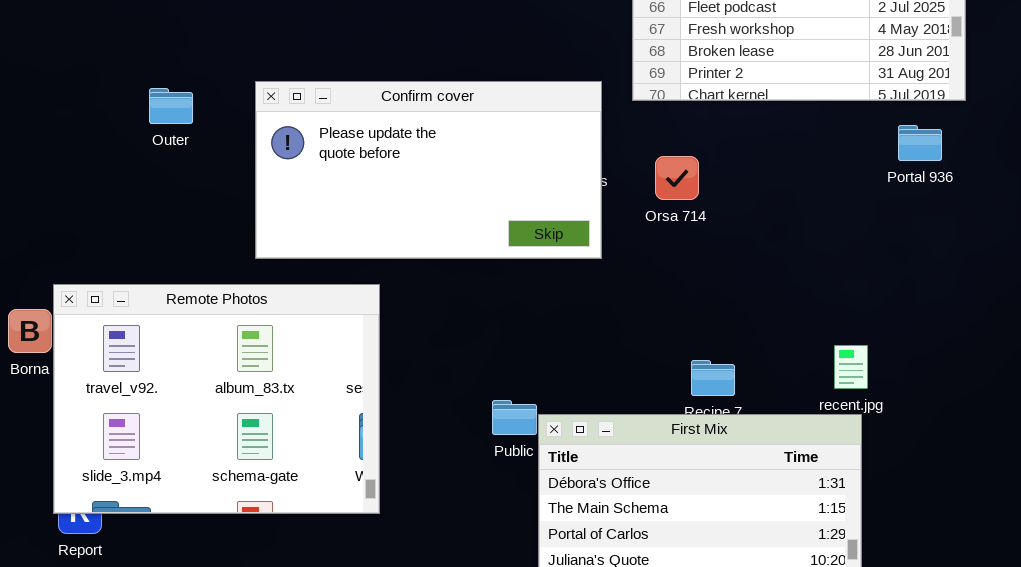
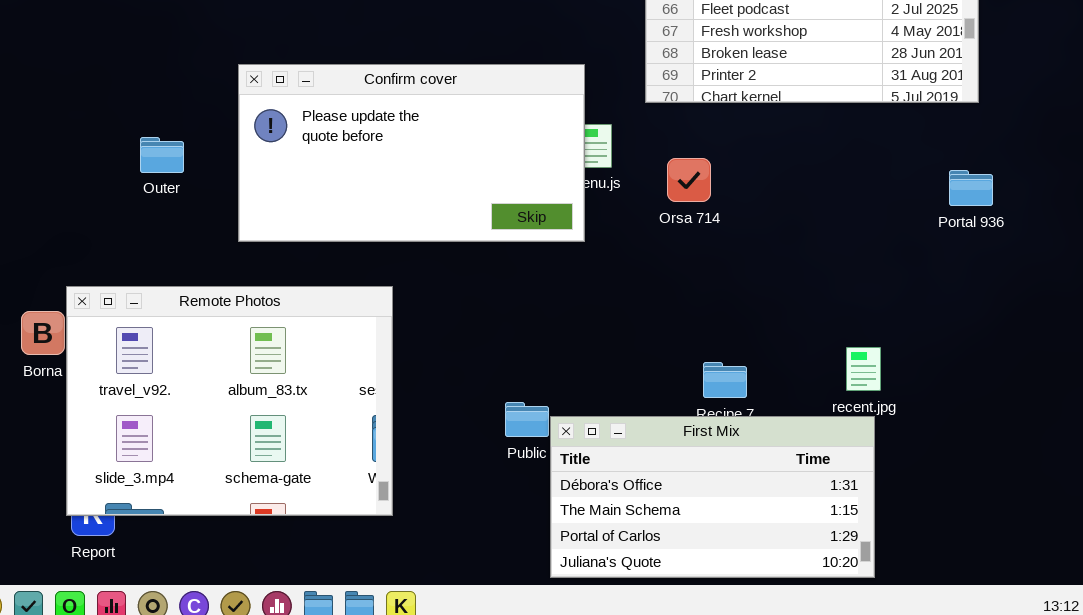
Confirm cover: [255,81,602,259] -> [238,64,585,242], moved
Outer: [149,88,193,124] -> [140,137,184,173], moved
Portal 936: [898,125,942,161] -> [949,170,993,206], moved

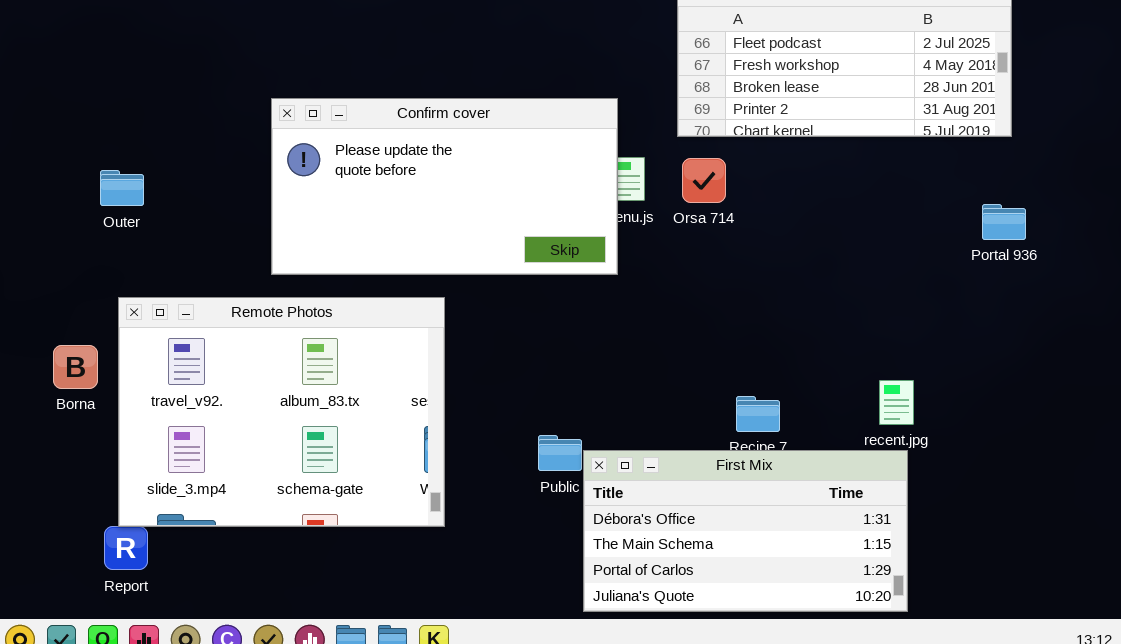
Outer: [140,137,184,173] -> [100,170,144,206], moved
Orsa 714: [667,158,711,202] -> [682,158,726,203], moved
Remote Photos: [66,286,393,516] -> [118,297,445,527], moved

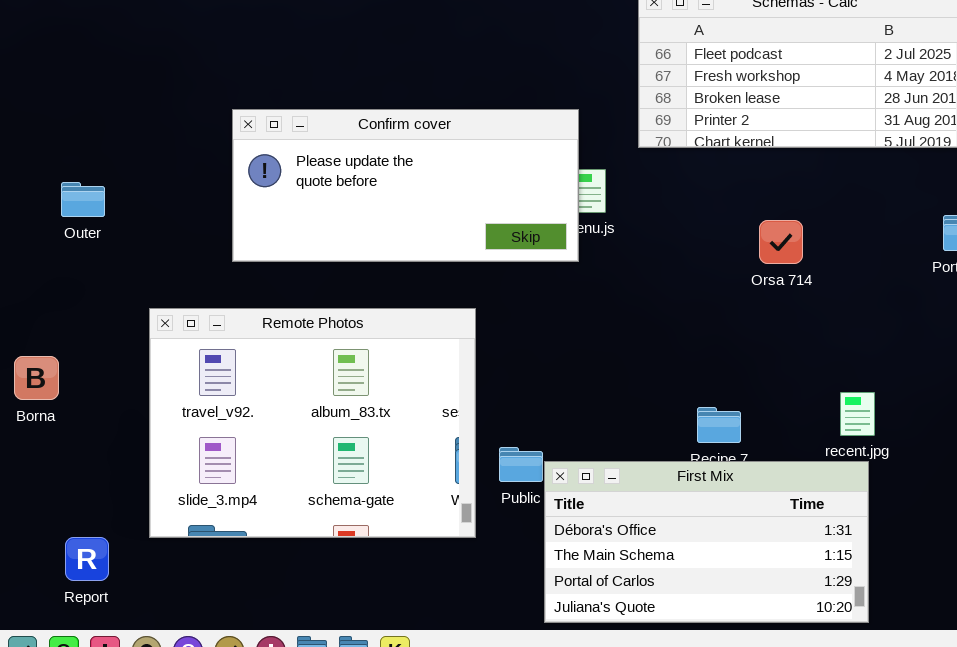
Confirm cover: [271,98,618,275] -> [232,109,579,262], resized
Orsa 714: [682,158,726,203] -> [759,220,803,264], moved
Remote Photos: [118,297,445,527] -> [149,308,476,538], moved

